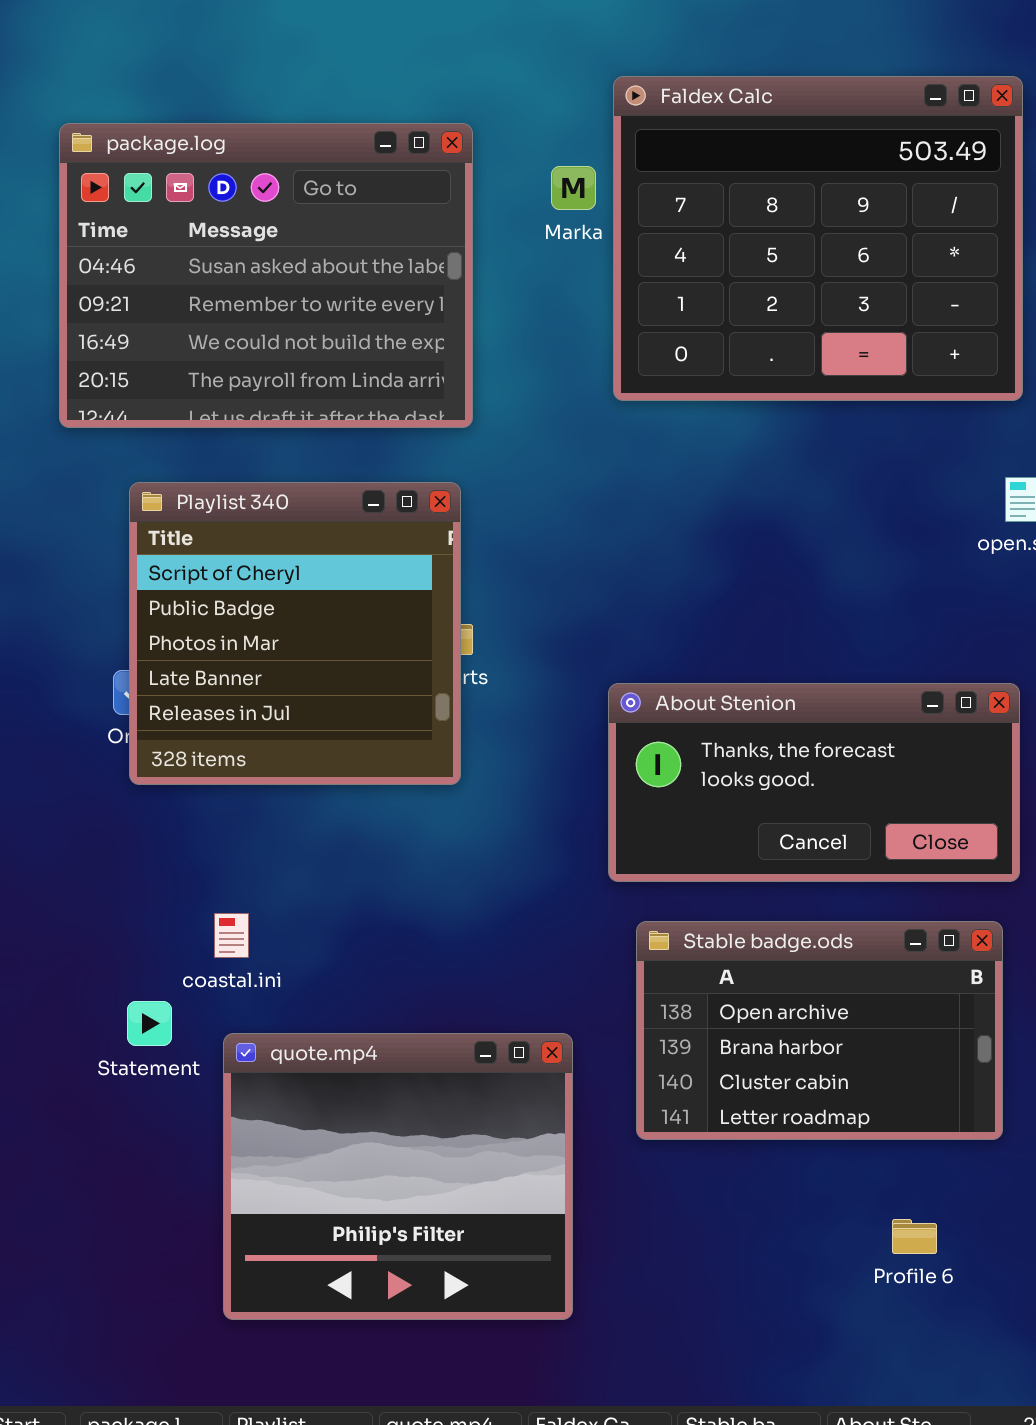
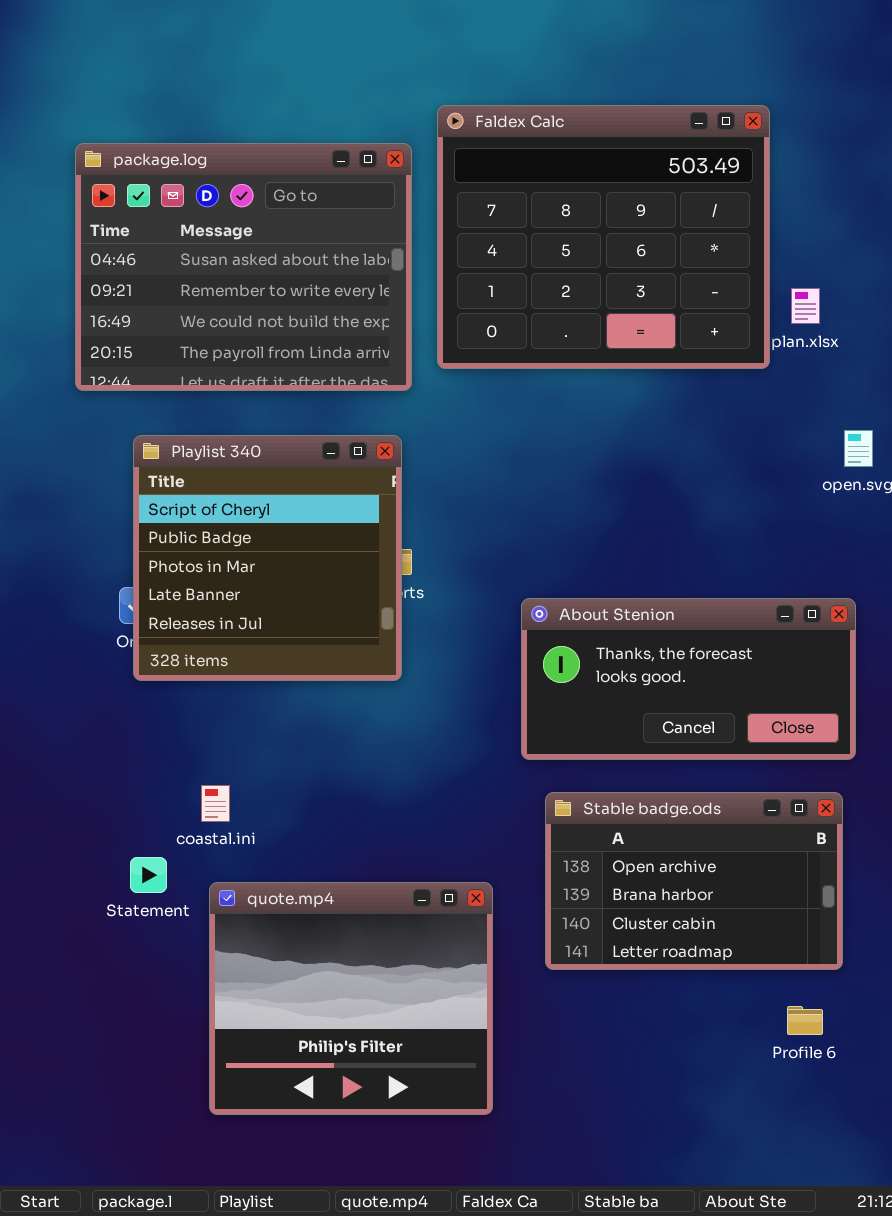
Faldex Calc: [613,76,1023,401] -> [437,105,770,369], moved
Profile 6: [892,1219,937,1254] -> [787,1006,823,1035], moved

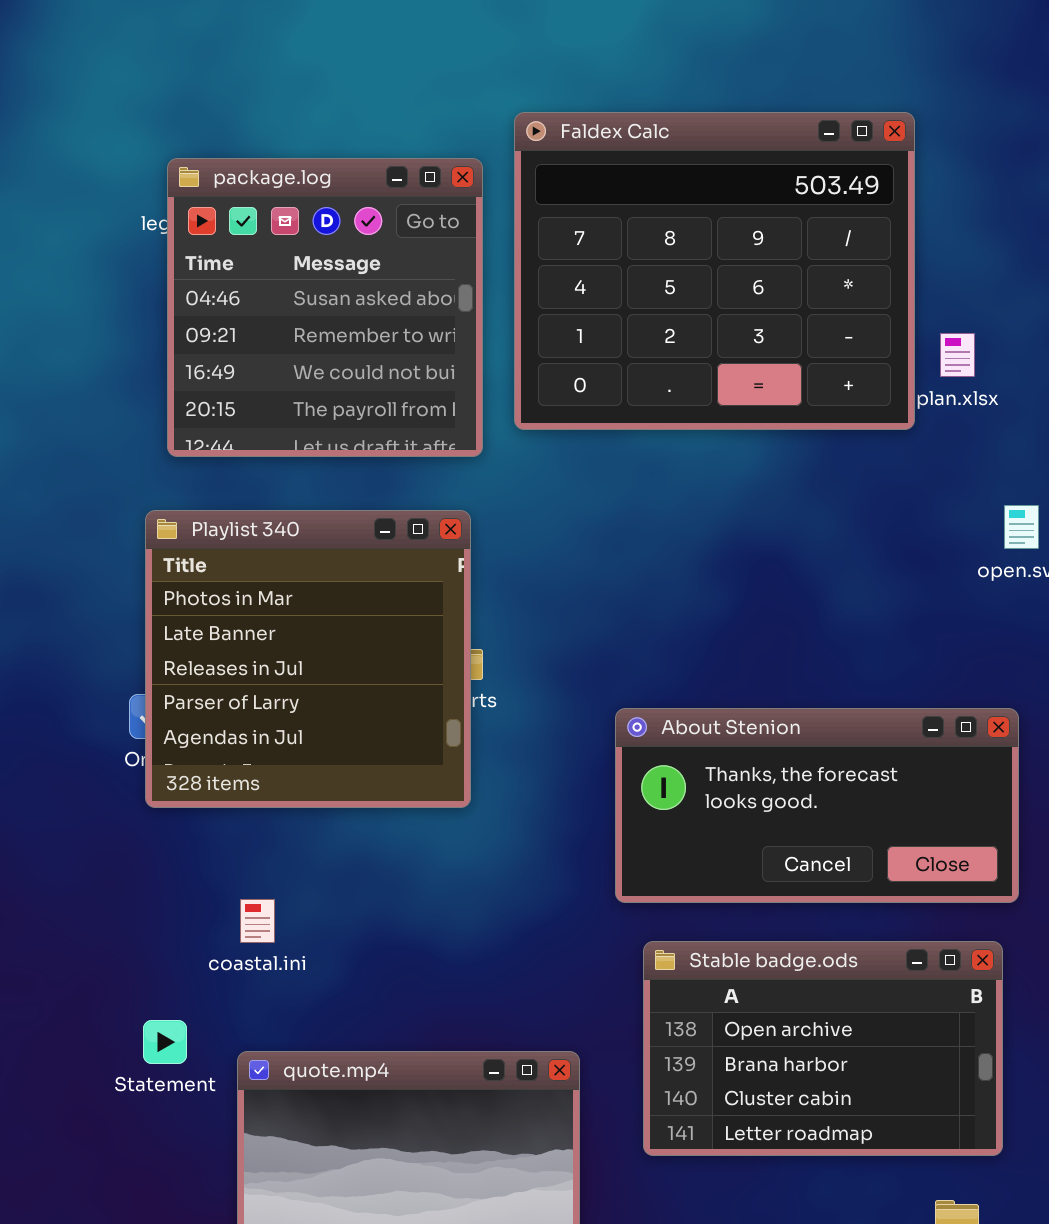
package.log: [75,143,412,391] -> [167,158,483,457], resized
Playlist 340: [133,435,402,681] -> [145,510,471,808], scrolled down 2 rows
coastal.ini: [201,785,230,822] -> [240,899,275,943], moved

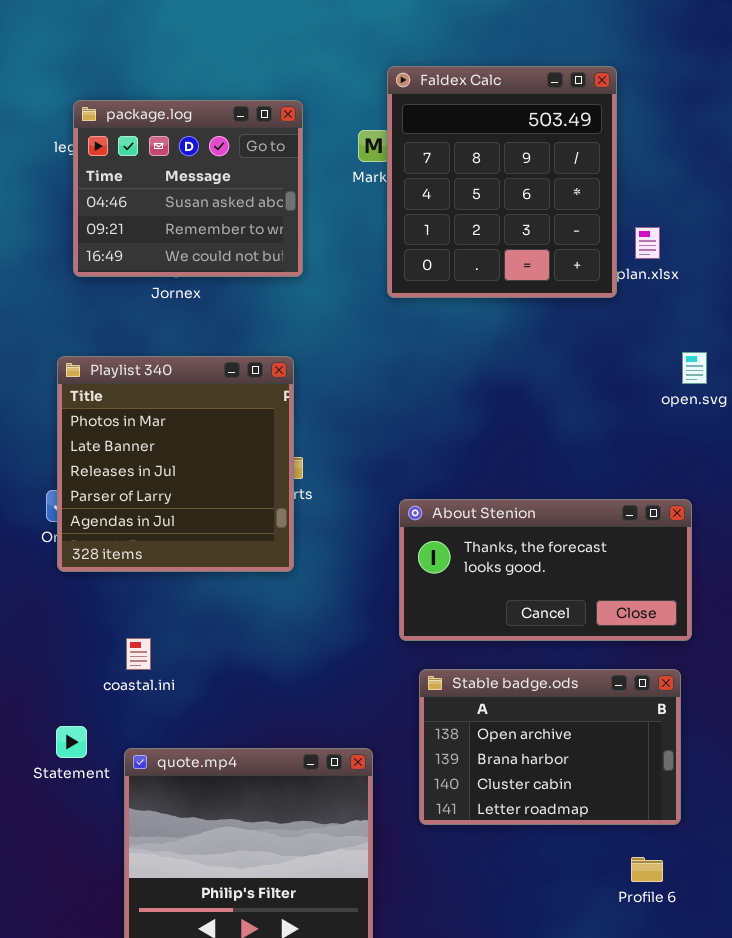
Faldex Calc: [514,112,915,430] -> [387,66,617,298], resized
package.log: [167,158,483,457] -> [73,100,303,277], resized

